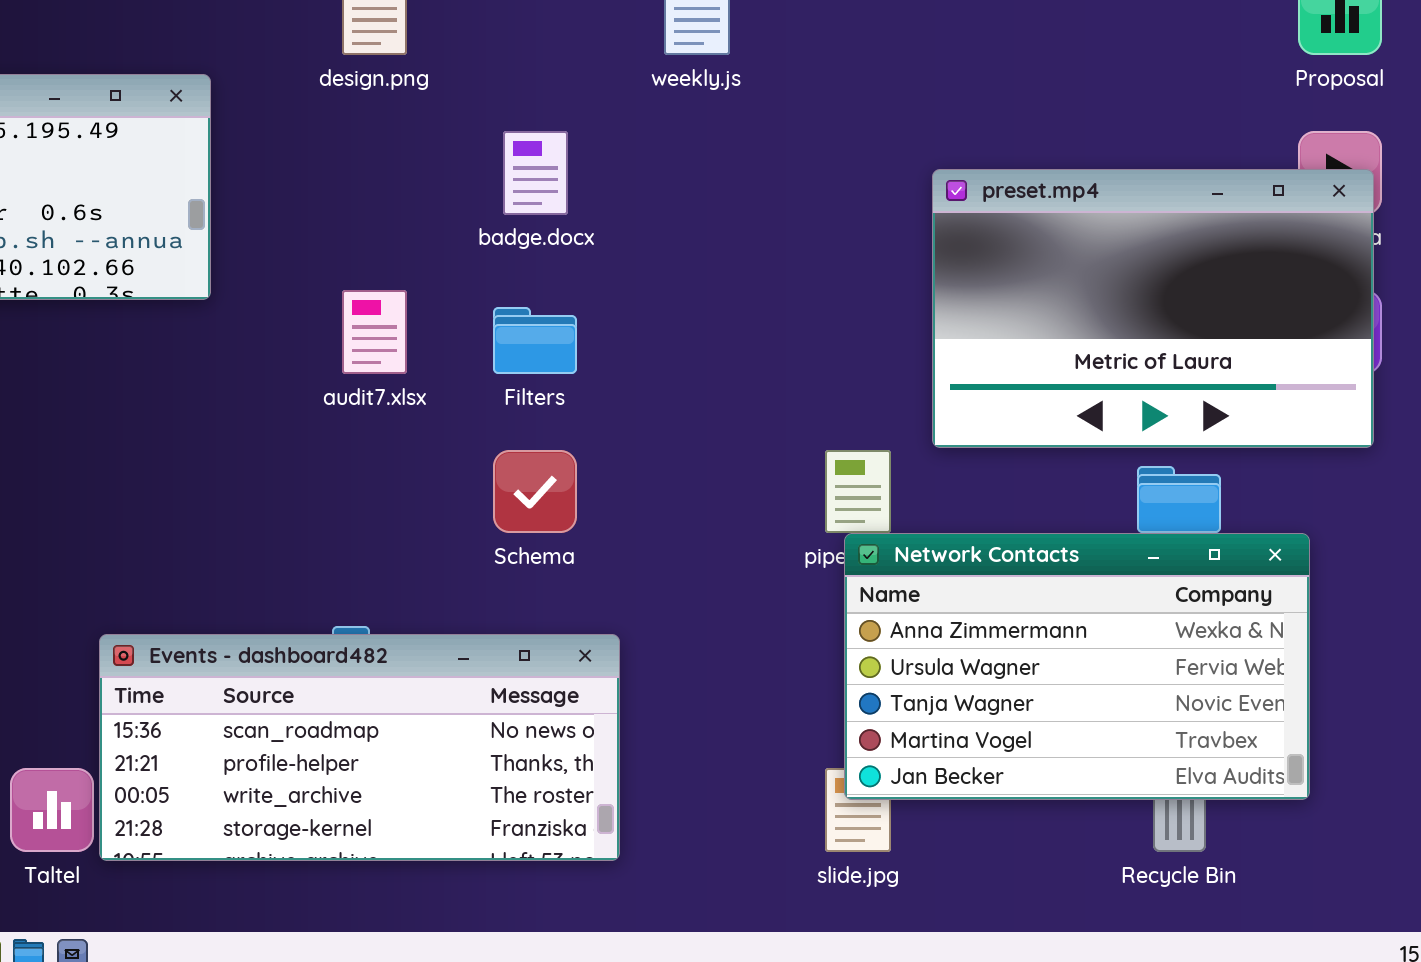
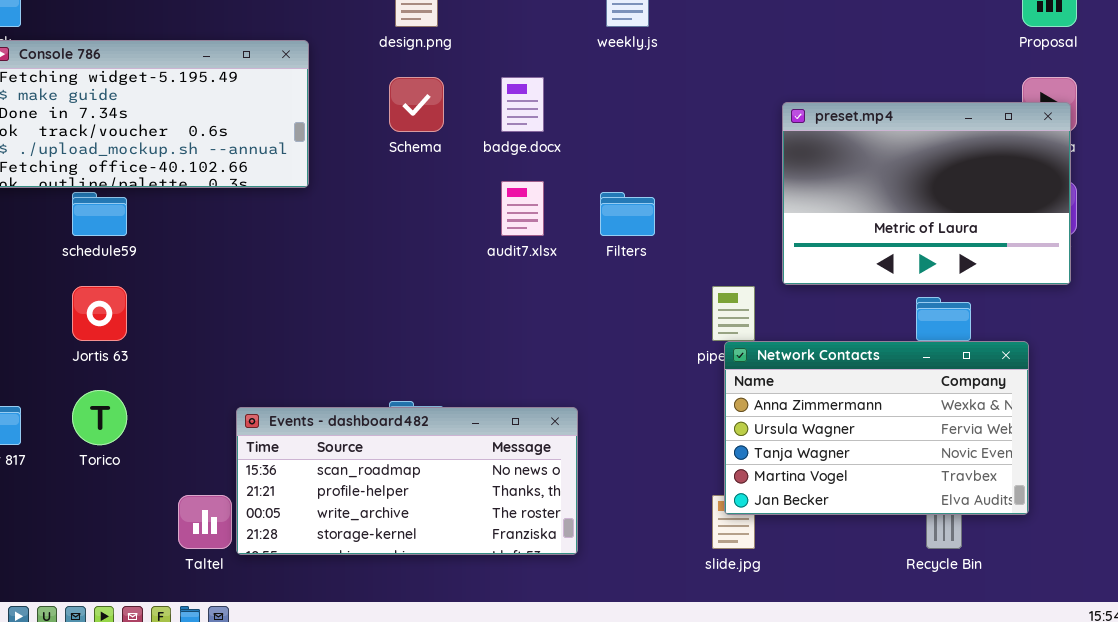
audit7.xlsx: [342,290,407,374] -> [501,181,544,236], moved
Filters: [493,307,577,374] -> [600,192,655,236], moved
Schema: [493,450,577,533] -> [389,77,444,132], moved

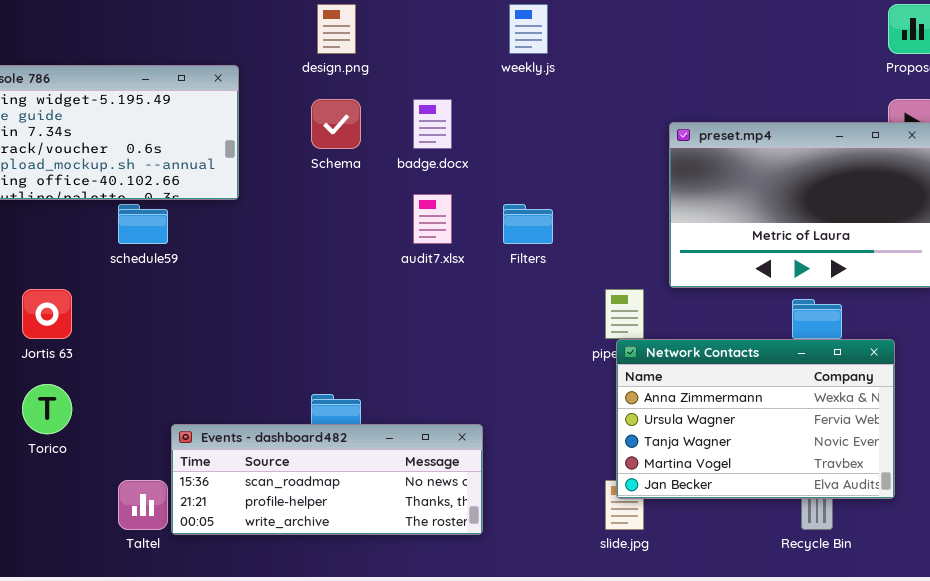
schedule59: [72,192,127,236] -> [118,204,168,244], moved
Events - dashboard482: [236,407,578,555] -> [171,424,483,535], resized

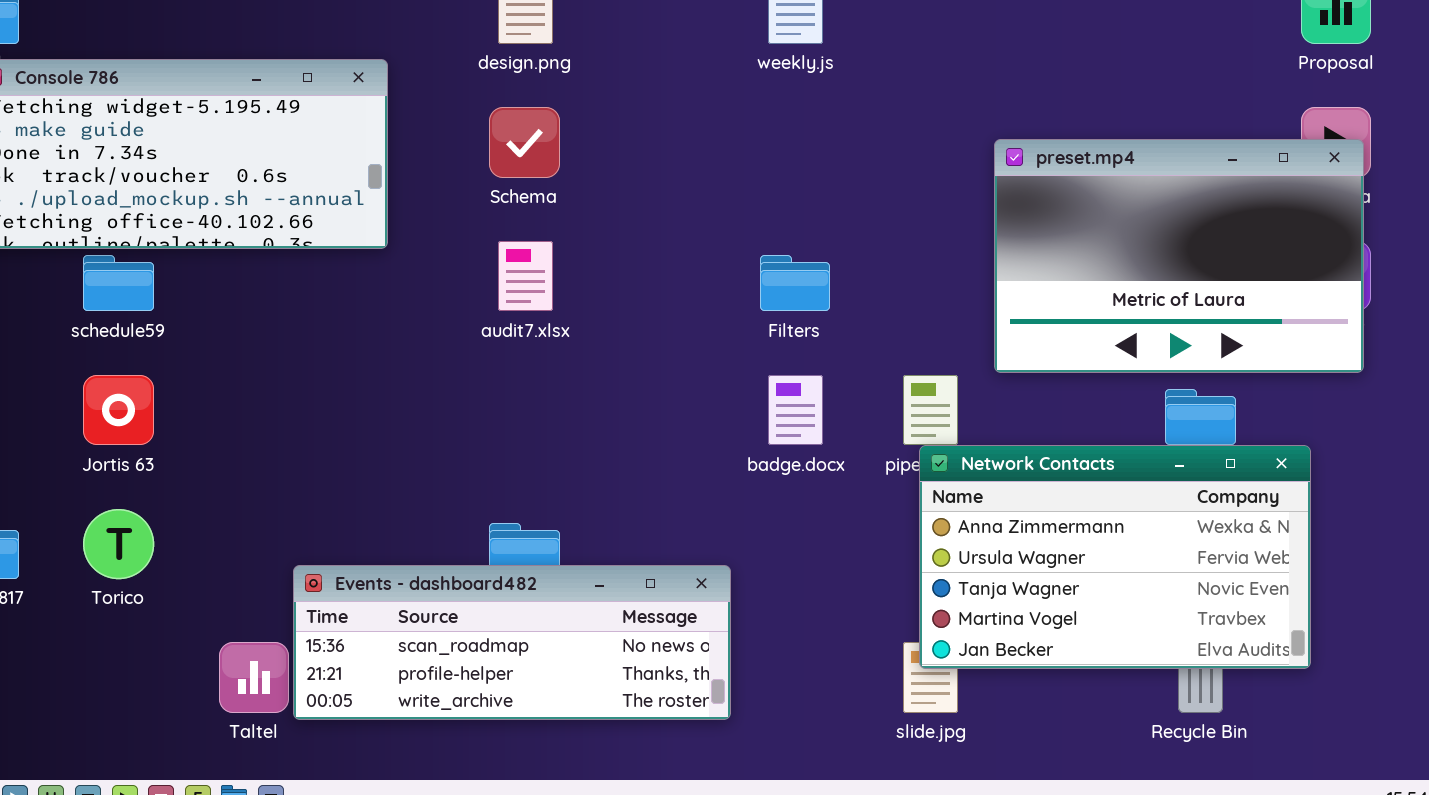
badge.docx: [413,99,452,149] -> [768,375,823,445], moved
audit7.xlsx: [413,194,452,244] -> [498,241,553,311], moved
schedule59: [118,204,168,244] -> [83,255,154,311], moved

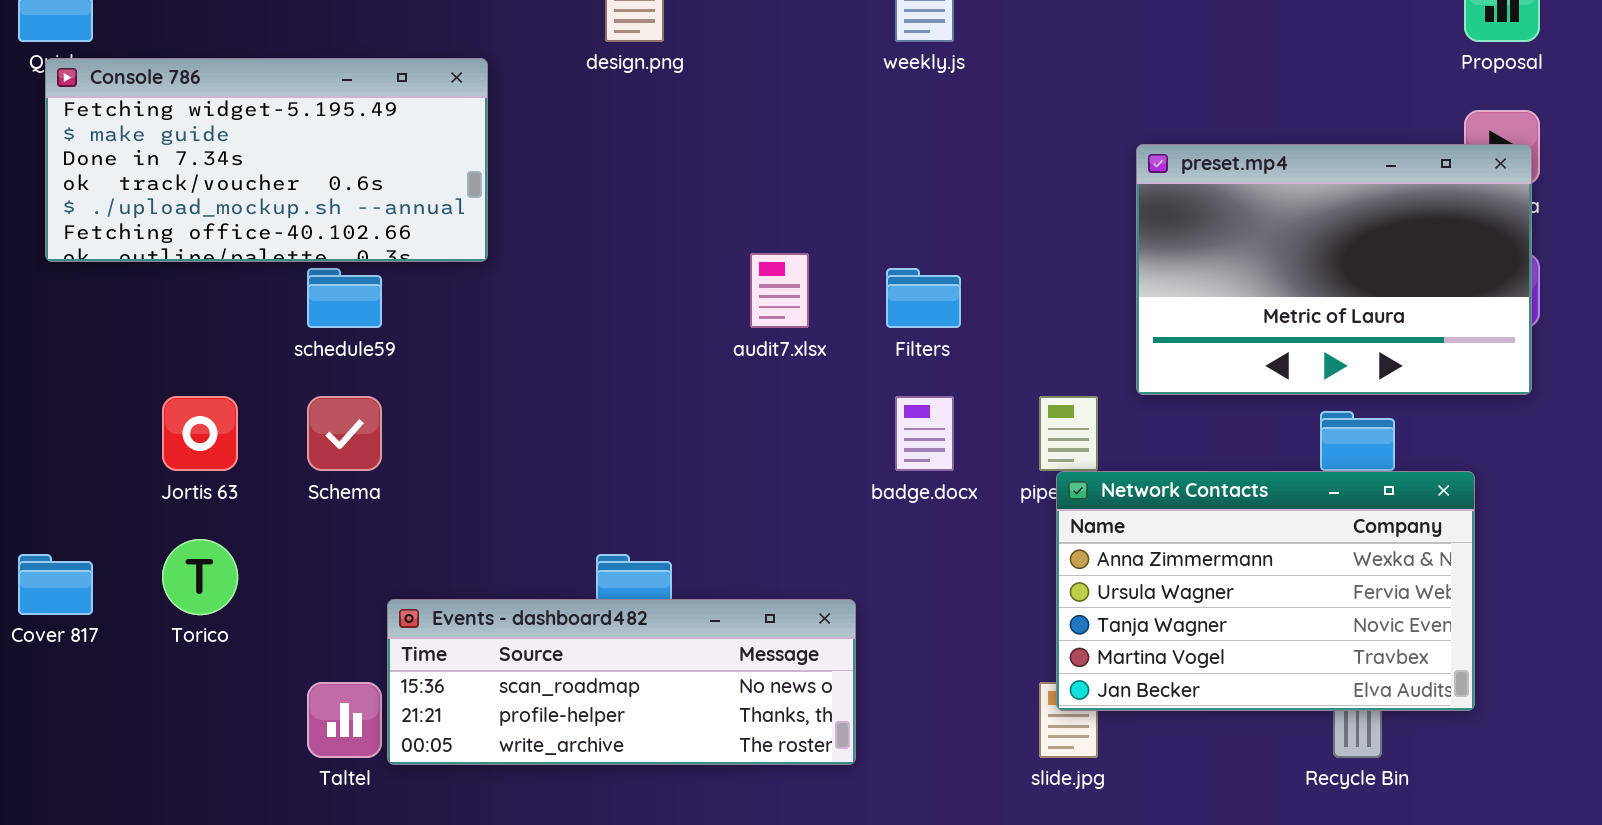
Schema: [489,107,560,178] -> [307,396,382,471], moved
audit7.xlsx: [498,241,553,311] -> [750,253,809,328], moved
schedule59: [83,255,154,311] -> [307,268,382,328], moved

